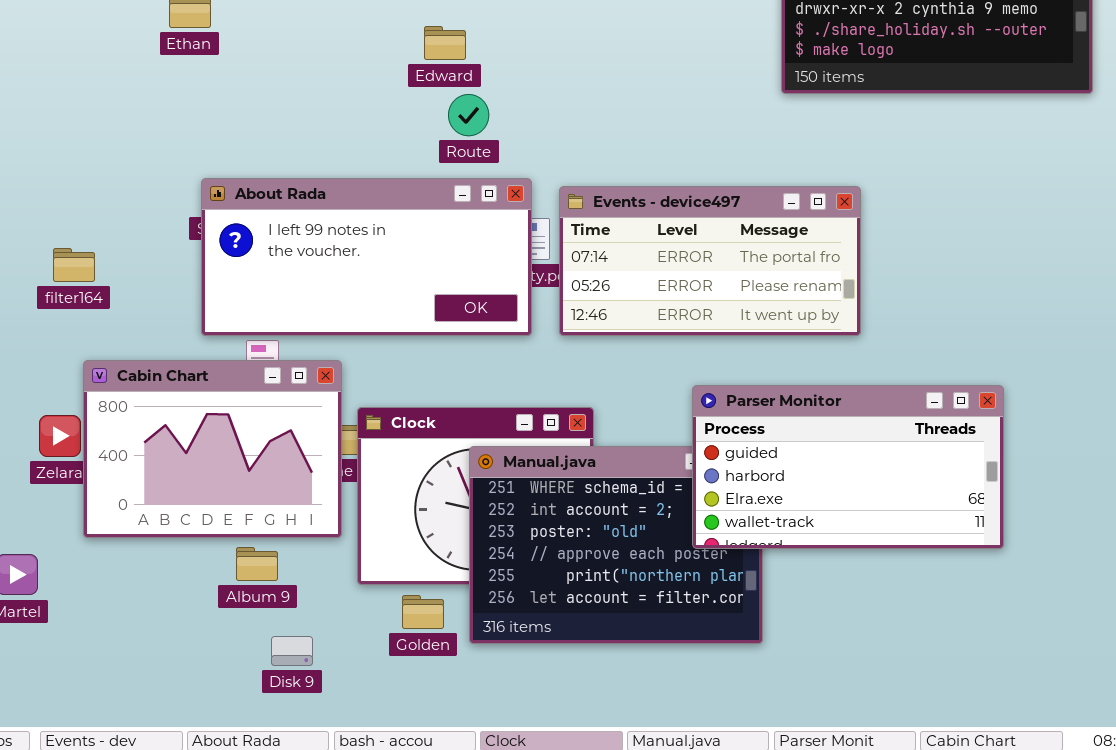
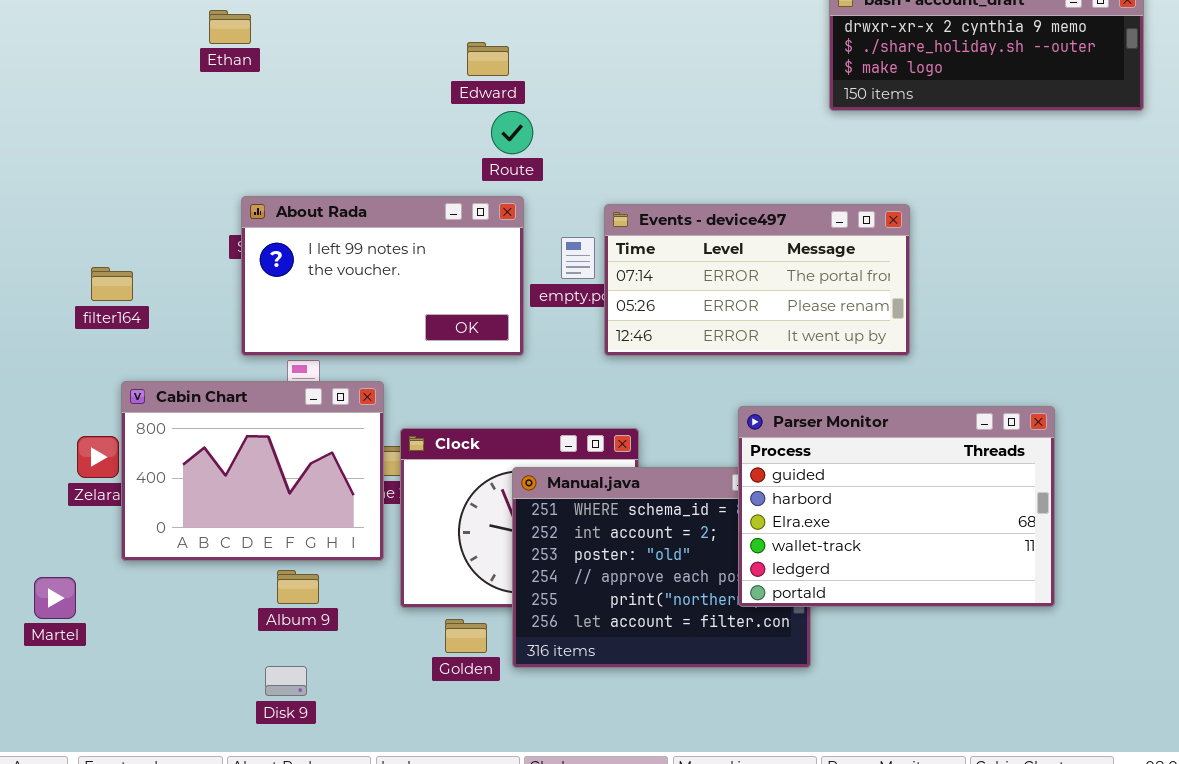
About Rada: [201,178,532,336] -> [241,196,524,356], resized
Parser Monitor: [692,385,1004,549] -> [738,406,1055,607], resized
Disk 9: [271,636,313,666] -> [265,666,307,696], moved

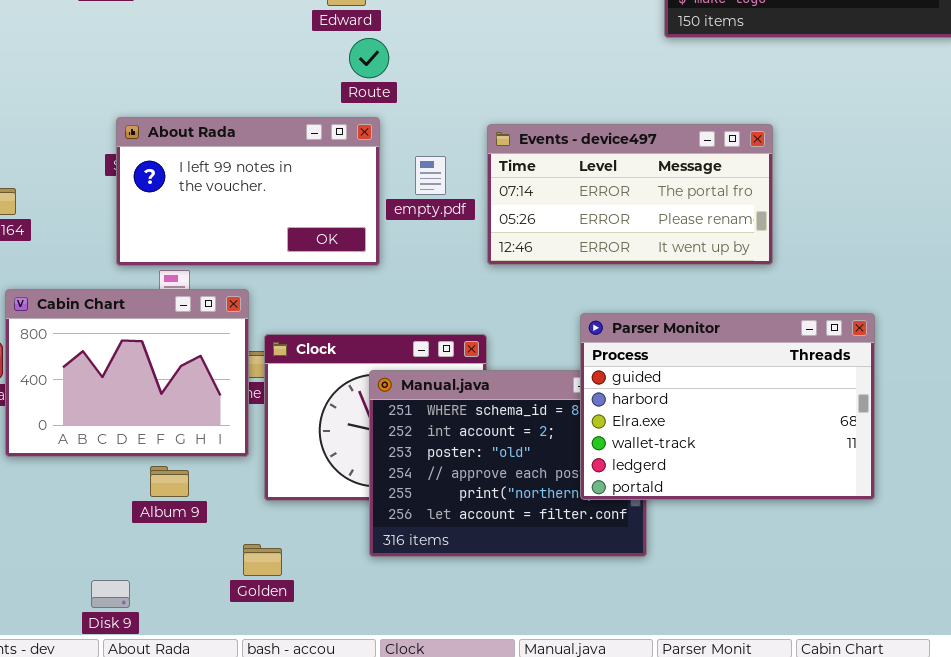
Events - device497: [604,204,910,356] -> [487,124,773,265], moved
Golden: [445,619,487,653] -> [243,544,282,576], moved
Disk 9: [265,666,307,696] -> [91,580,130,608], moved

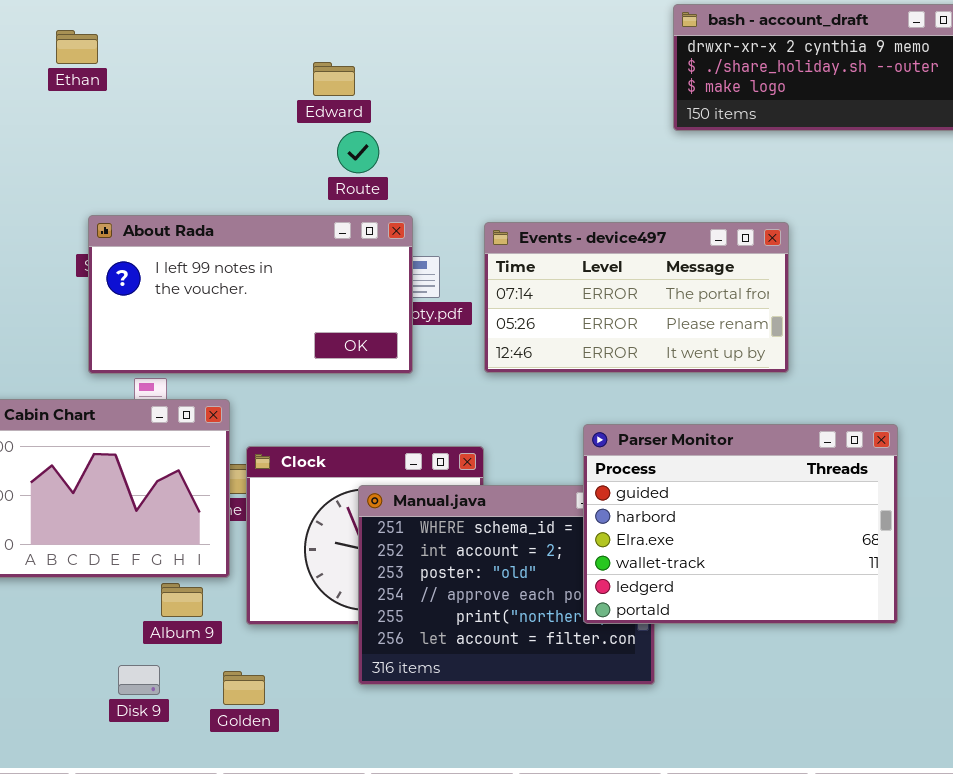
About Rada: [116,117,380,266] -> [88,215,413,374], resized
Album 9: [150,466,189,497] -> [161,583,203,617], moved
Disk 9: [91,580,130,608] -> [118,665,160,695], moved

